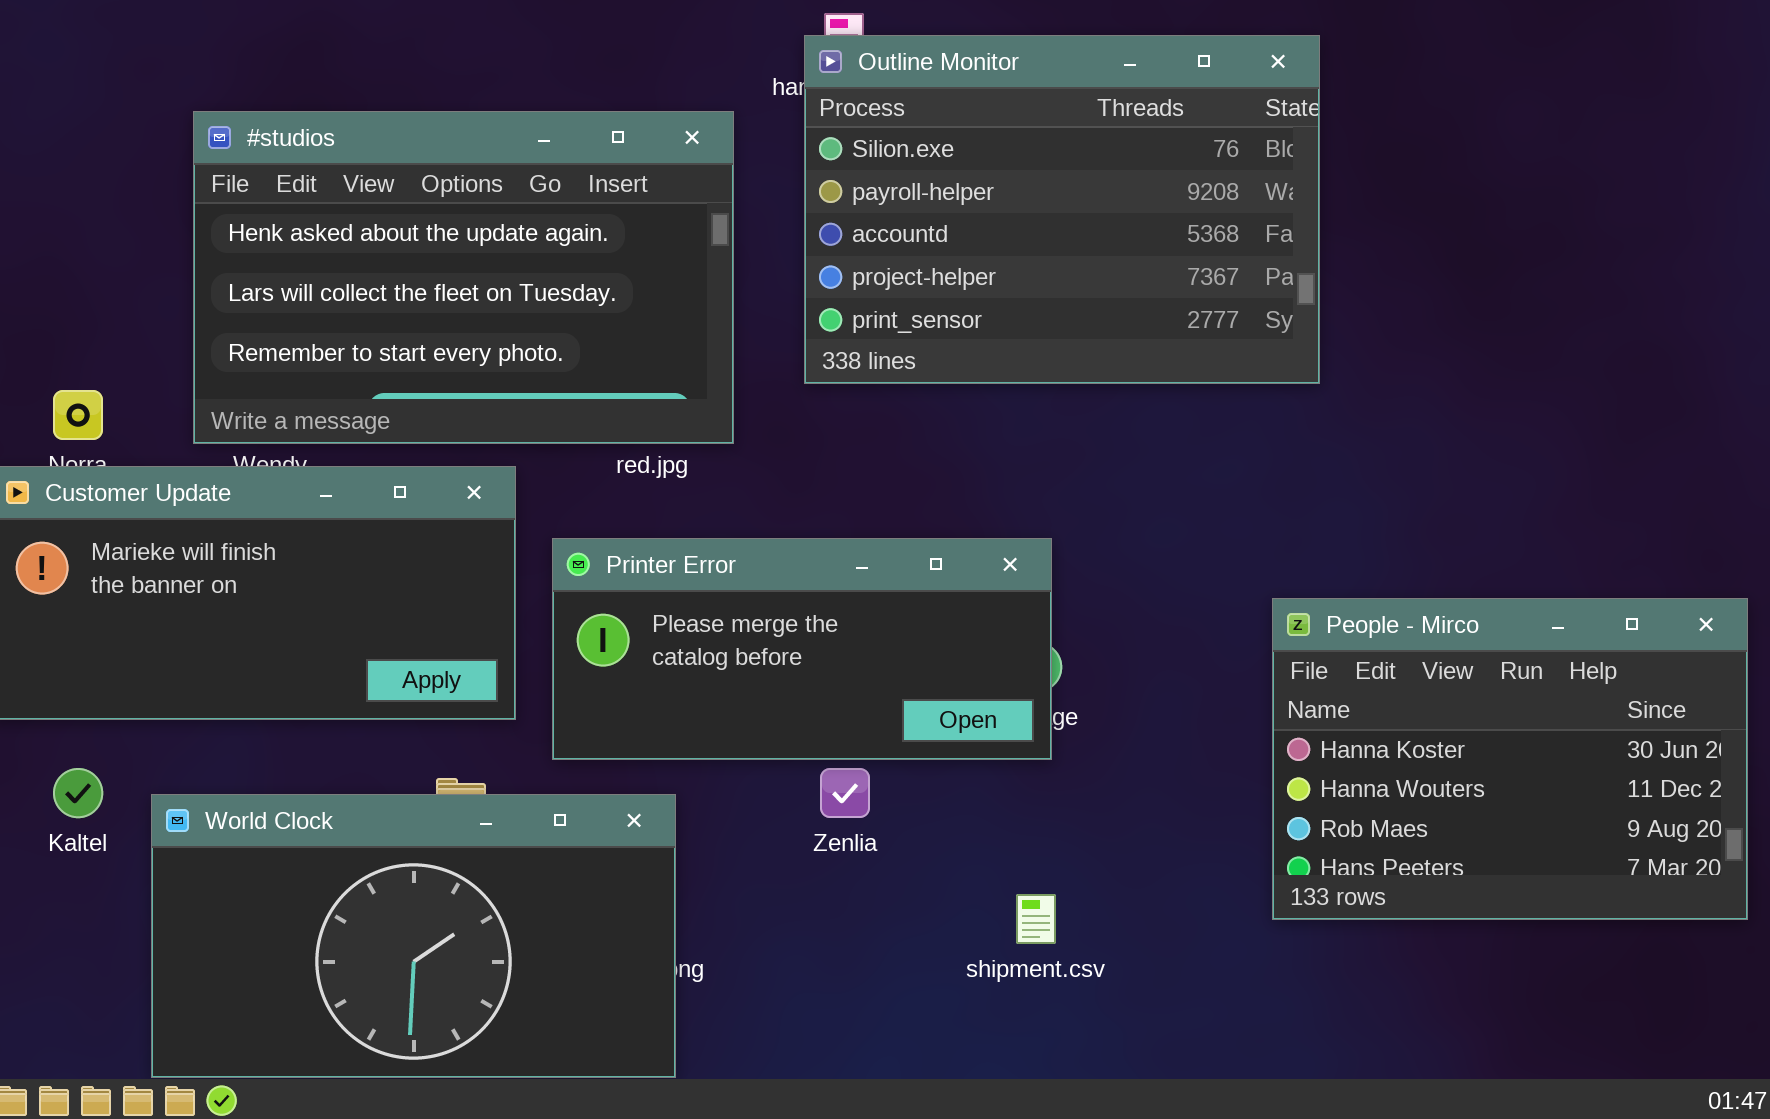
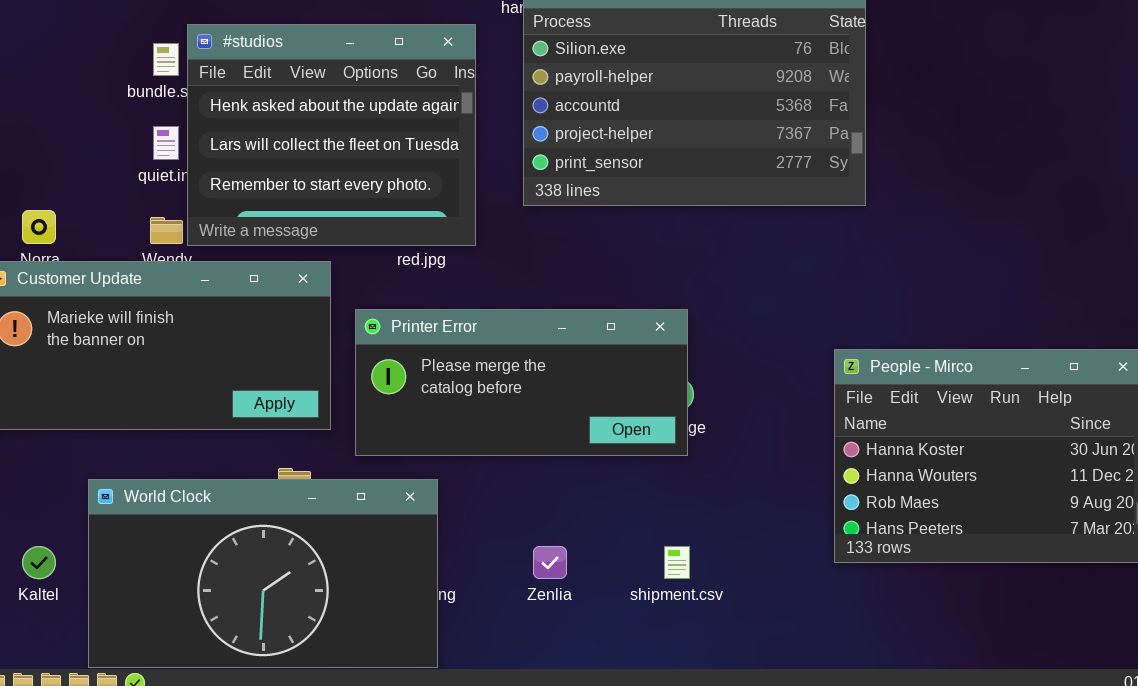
#studios: [193,111,734,444] -> [187,24,476,246], resized
Kaltel: [53,768,103,818] -> [22,546,56,579], moved
Zenlia: [820,768,870,818] -> [533,546,567,579], moved

